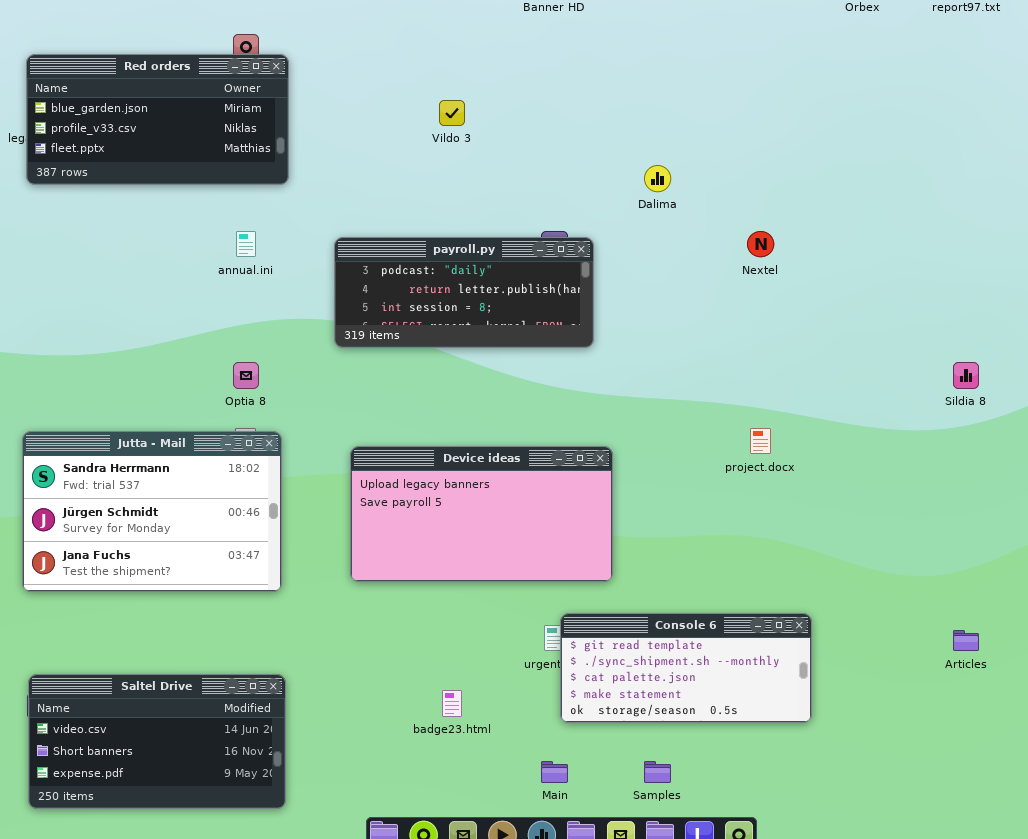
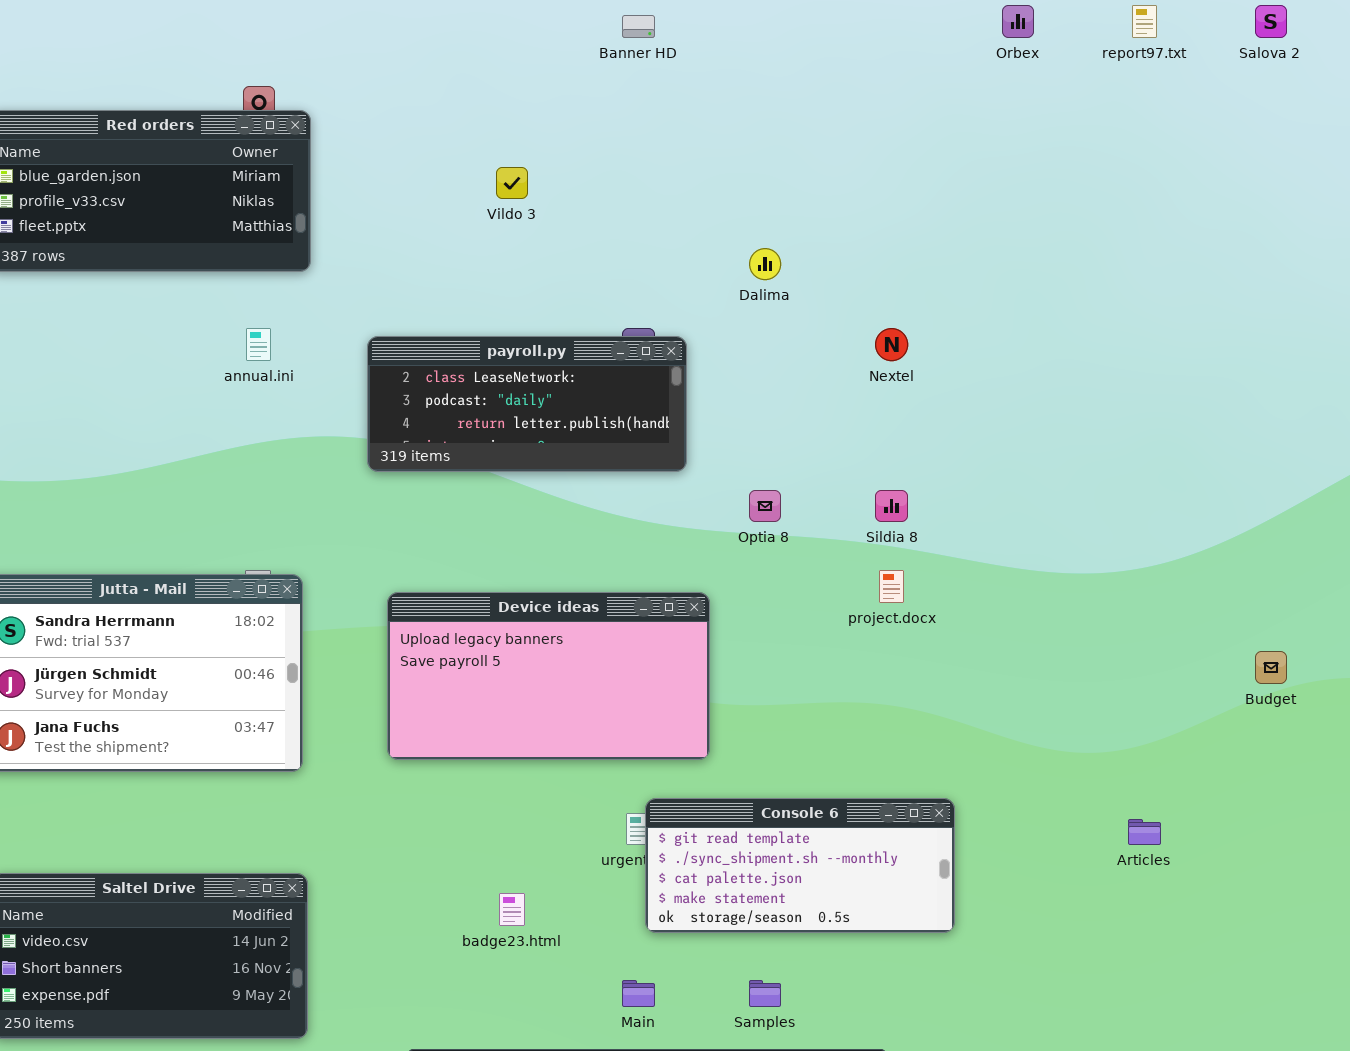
payroll.py: [334,237,594,348] -> [367,336,687,472], scrolled up 1 row
Optia 8: [233,362,259,389] -> [749,490,781,522], moved
Sildia 8: [953,362,979,389] -> [875,490,908,522], moved

